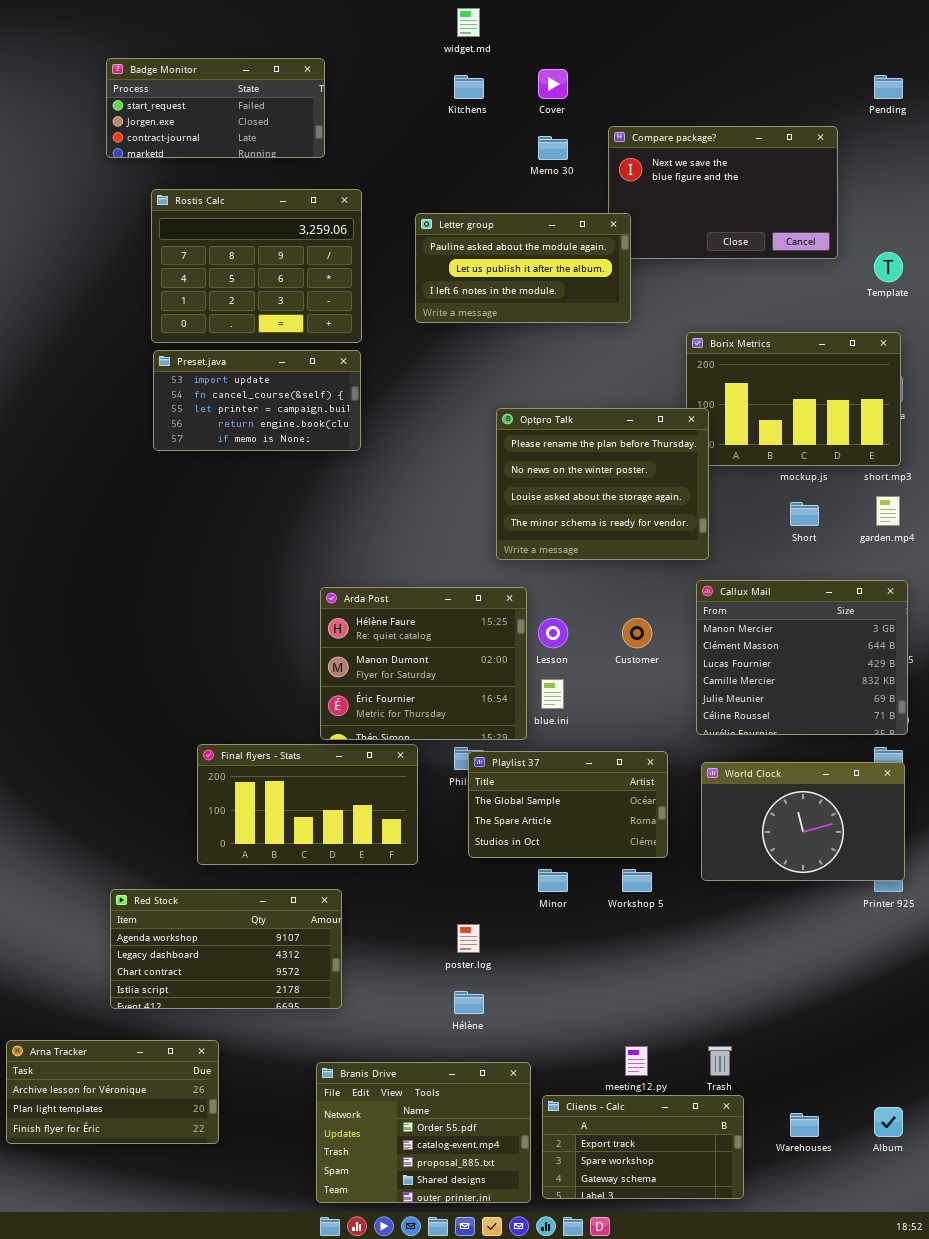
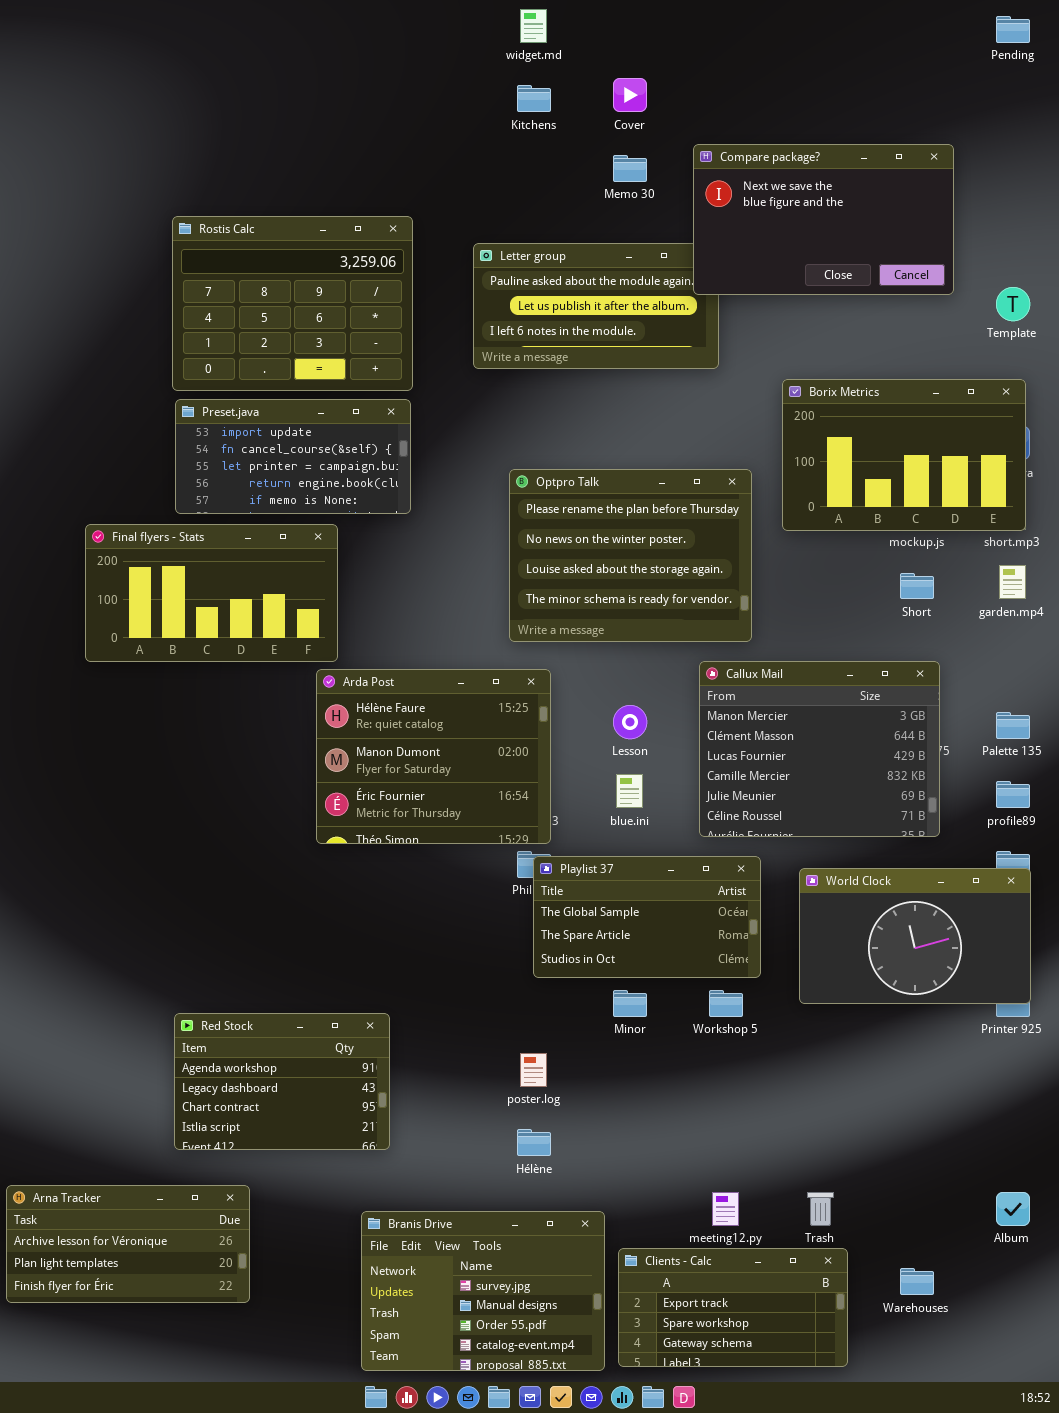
Badge Monitor: [106,58,325,158] -> none, closed
Pending: [874,75,903,99] -> [996,16,1030,43], moved
Compare package?: [608,126,838,259] -> [693,144,954,295], raised
Optpro Talk: [496,408,709,560] -> [509,469,752,642], moved
Callux Mail: [696,580,908,735] -> [699,661,940,837], moved
Arda Post: [320,587,527,740] -> [316,669,551,844], moved
Final flyers - Stats: [197,744,418,865] -> [85,524,338,662], moved
Red Stock: [110,889,342,1009] -> [174,1013,390,1150], resized
Branis Drive: [316,1062,531,1203] -> [361,1211,605,1371], scrolled up 2 rows
Album: [874,1107,903,1137] -> [996,1192,1030,1226], moved

